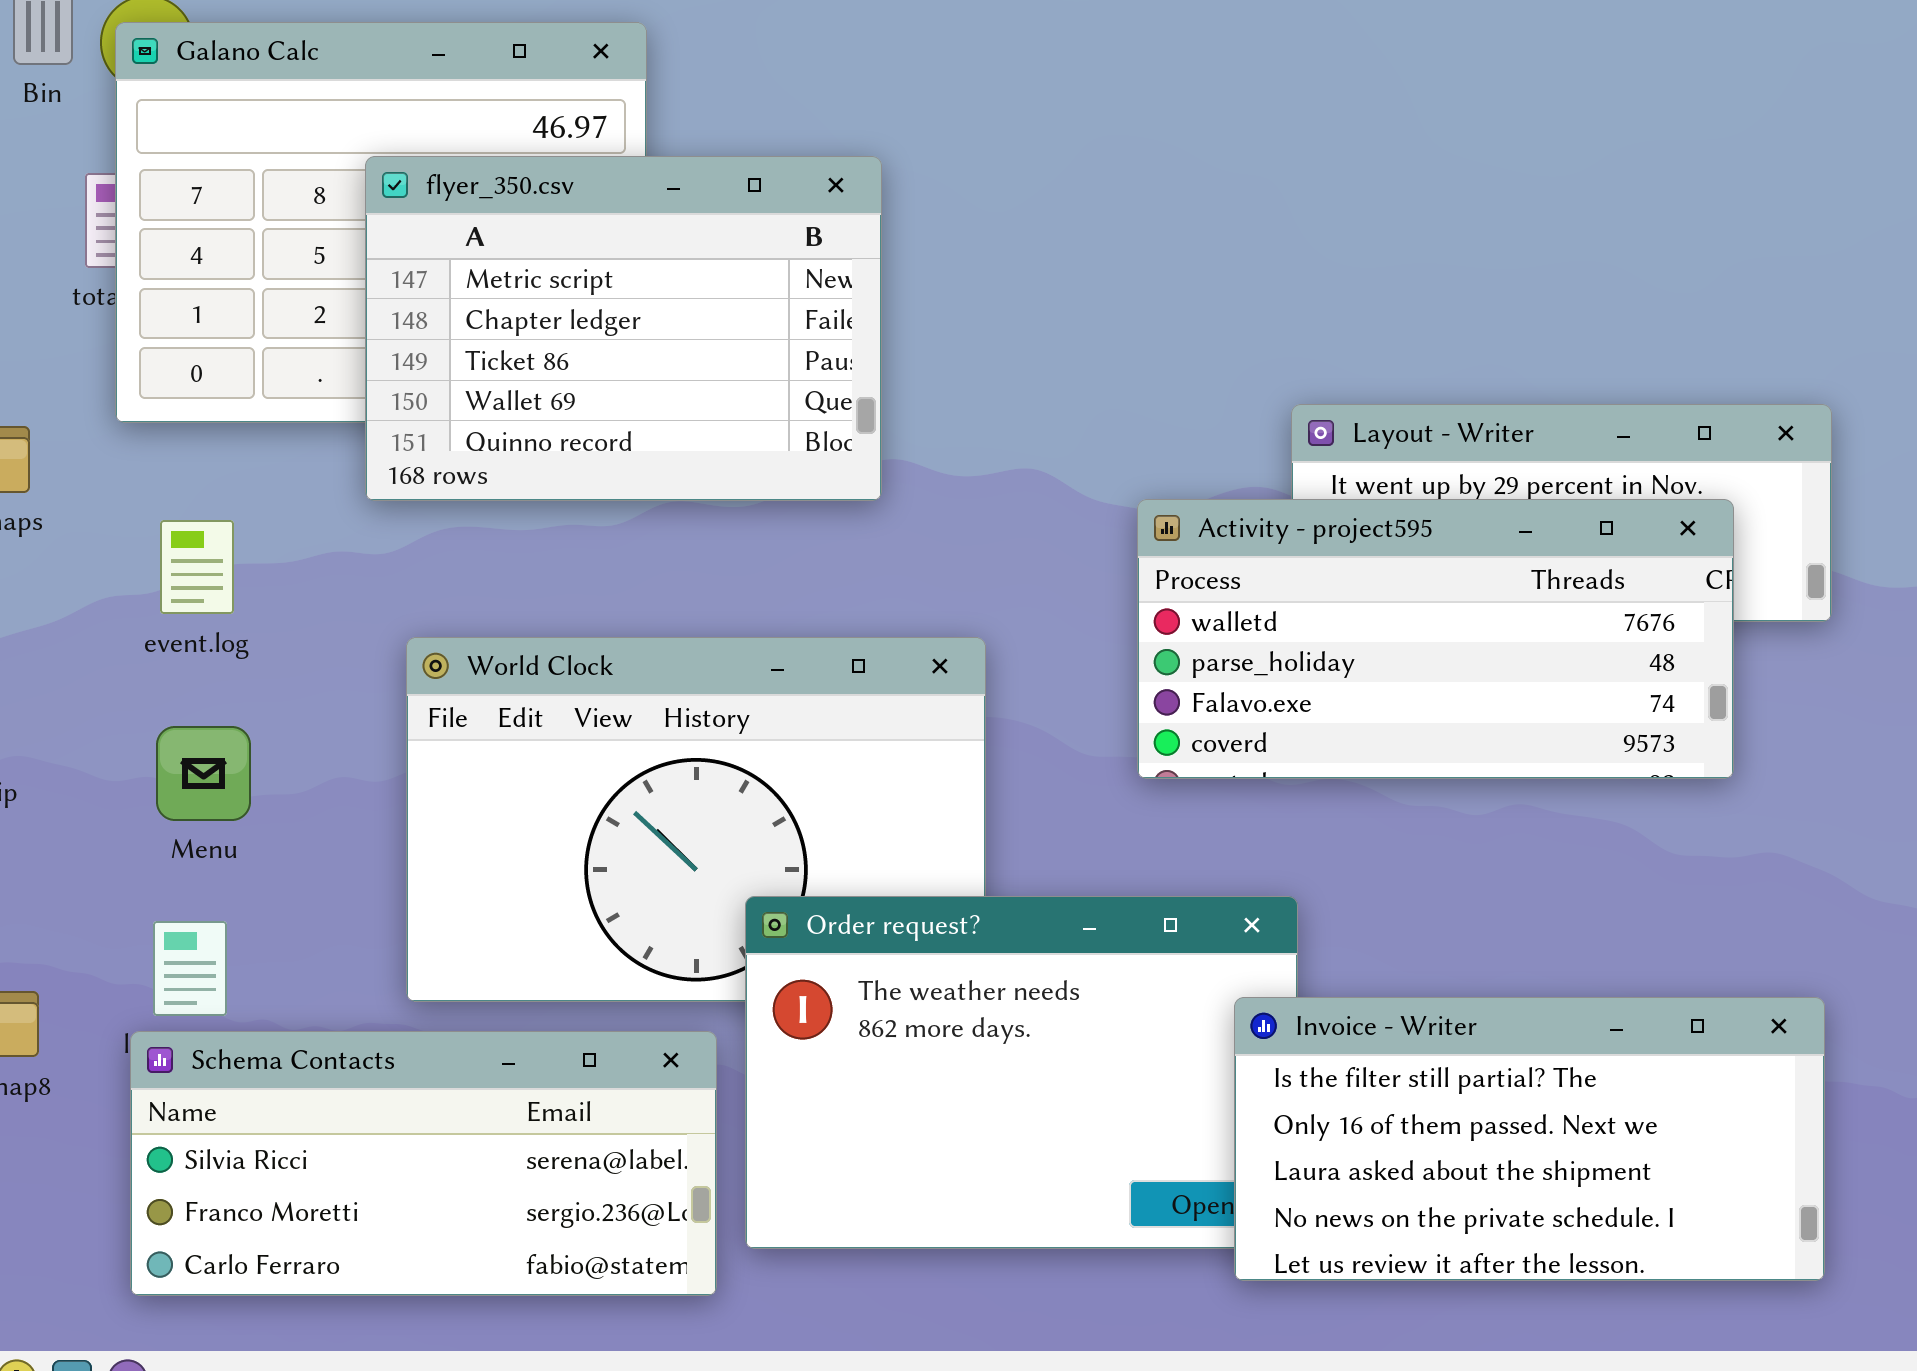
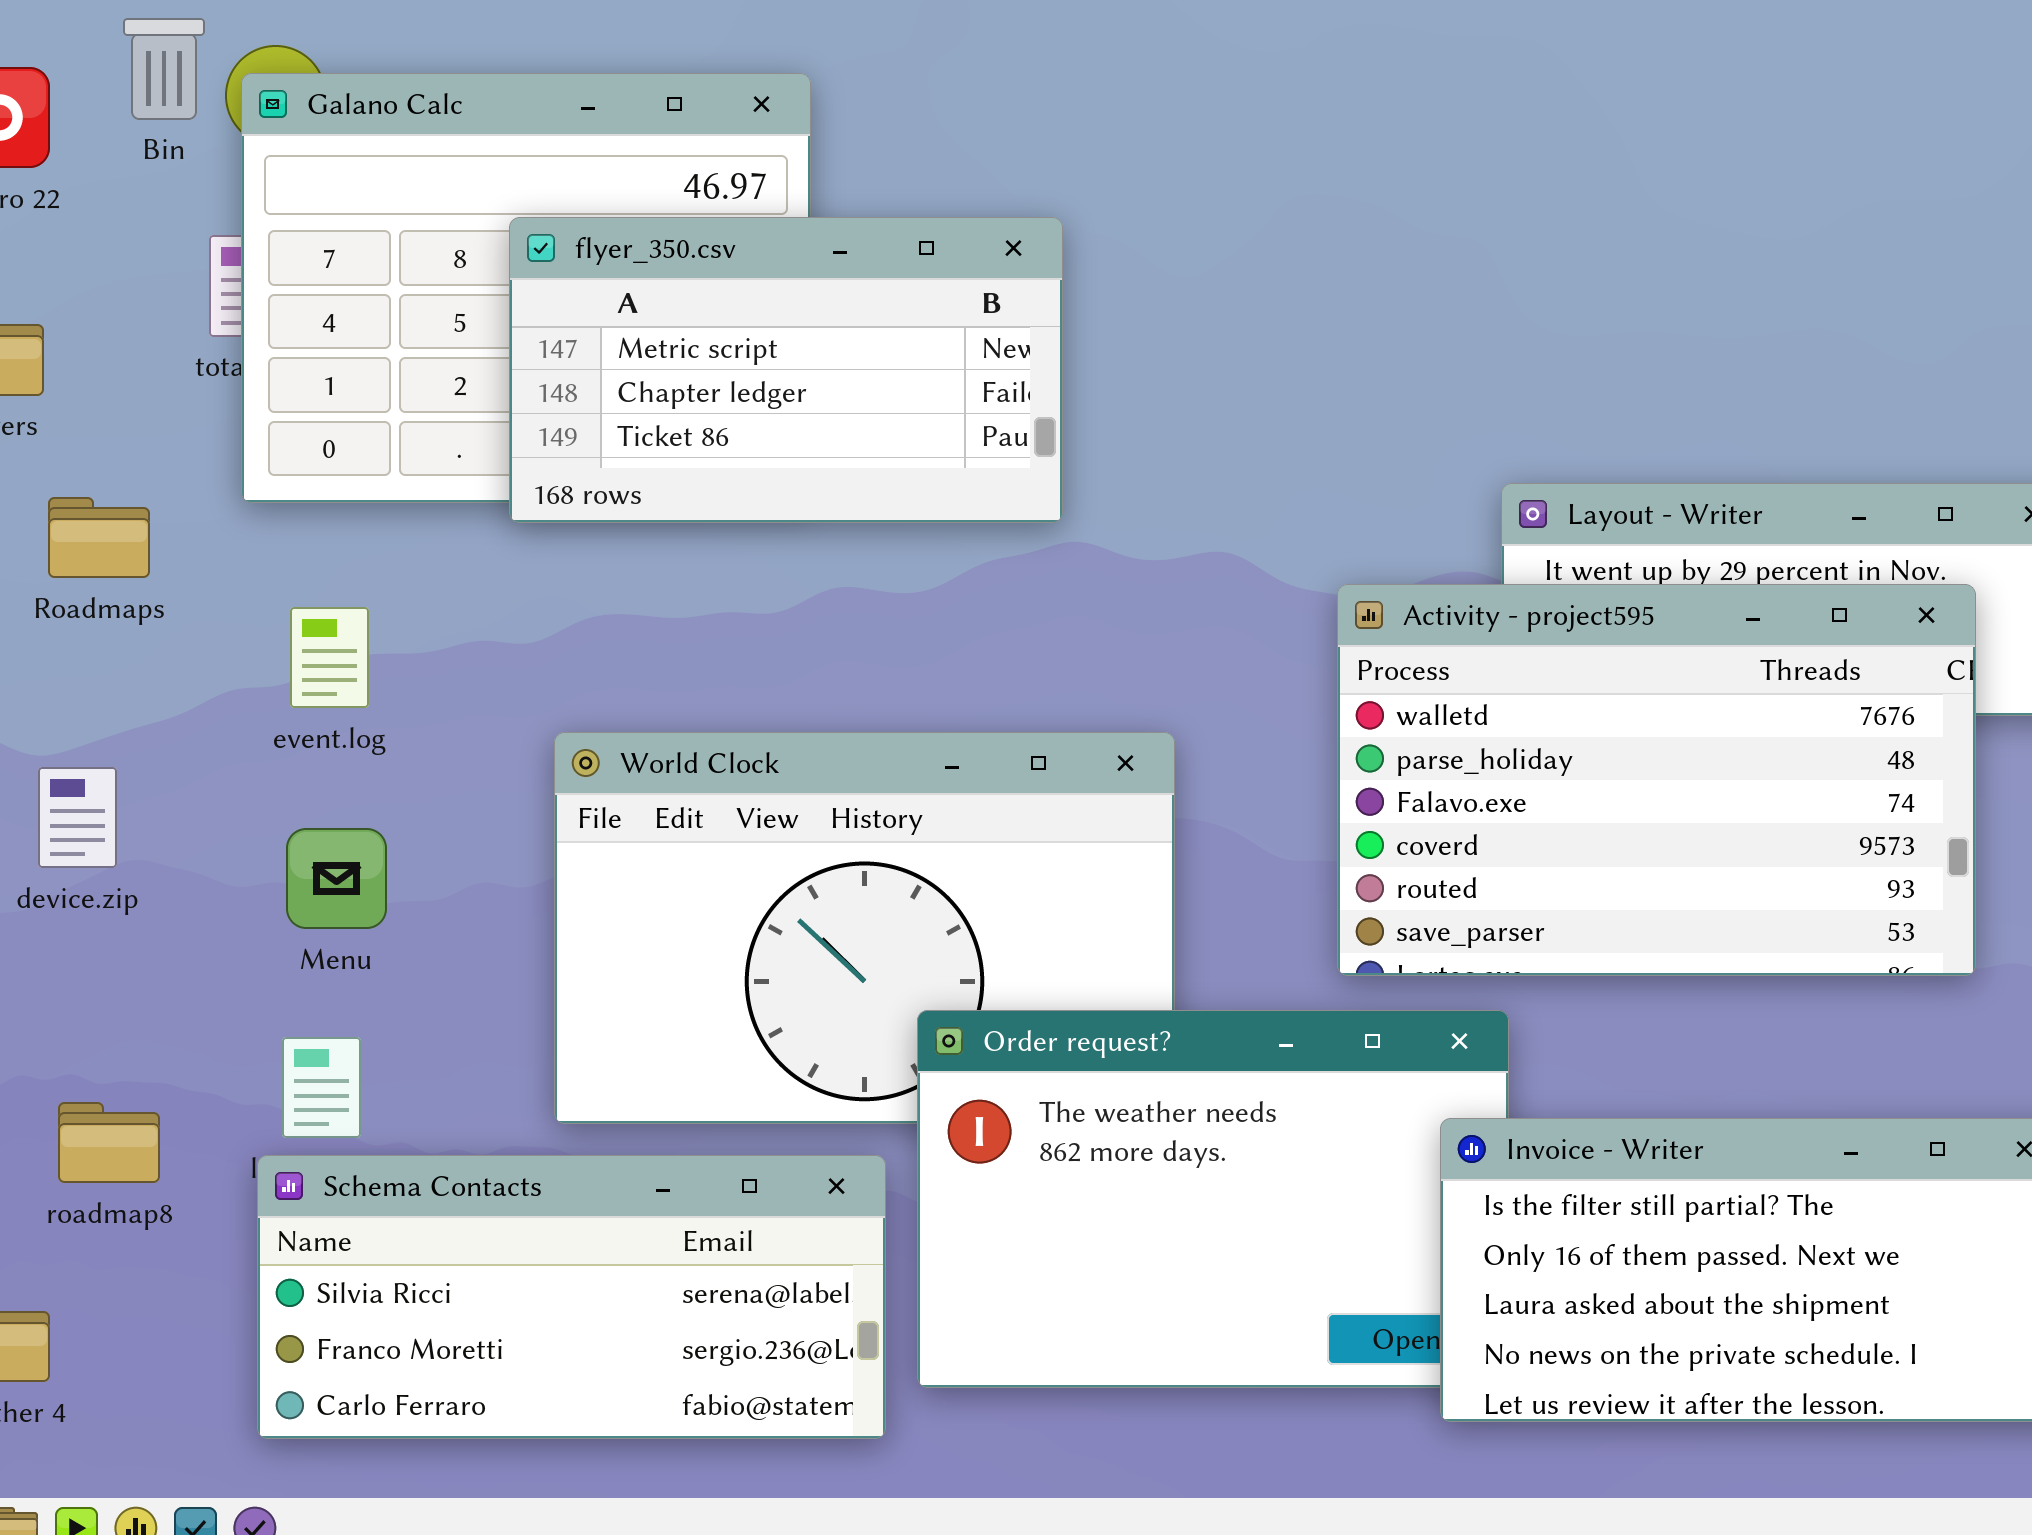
flyer_350.csv: [365,156,882,501] -> [509,217,1063,523], resized
Activity - project595: [1137,499,1734,779] -> [1337,584,1976,976], resized

